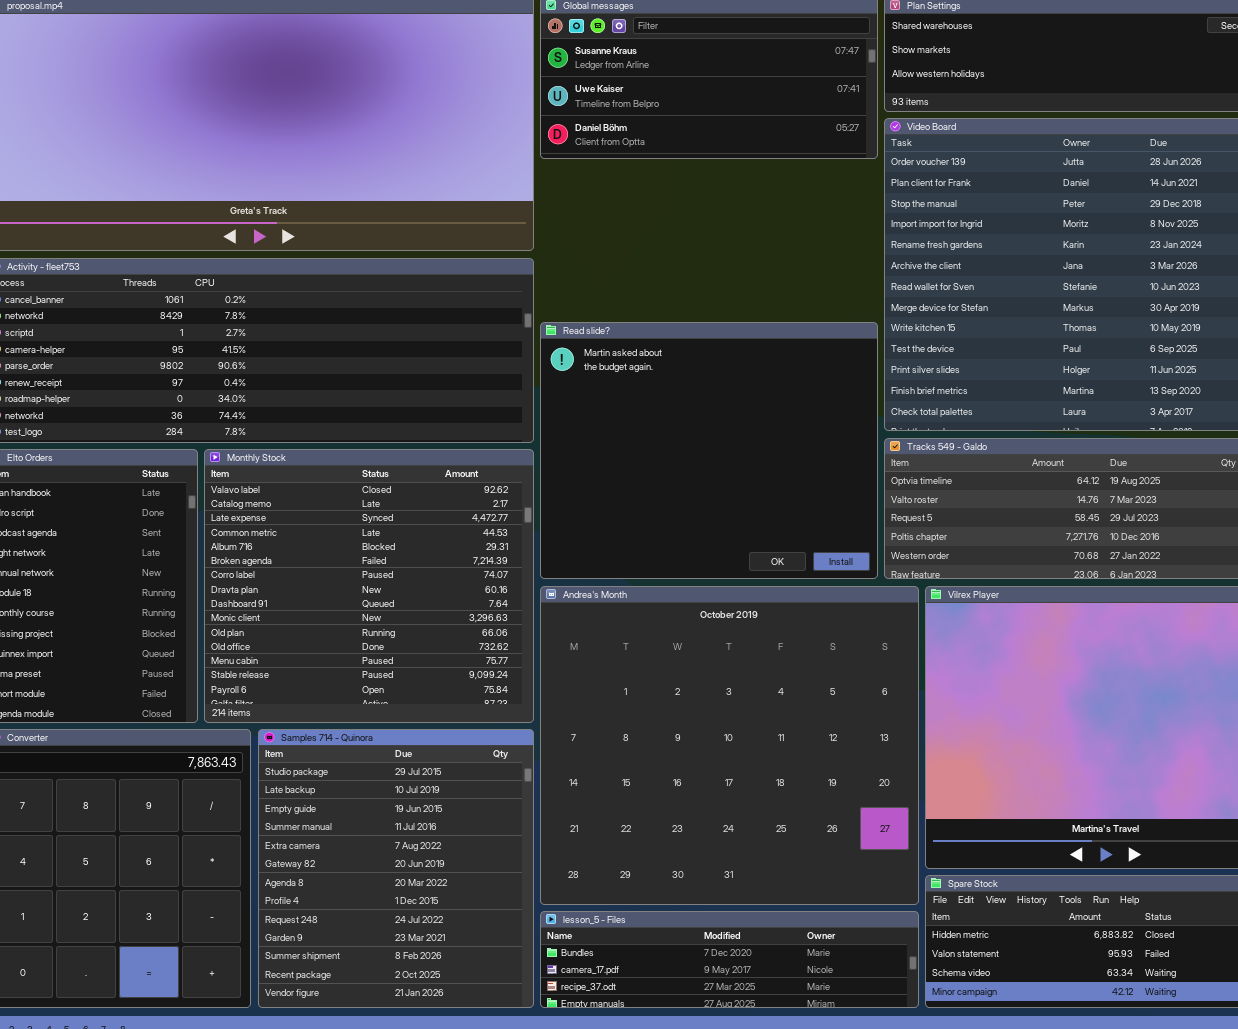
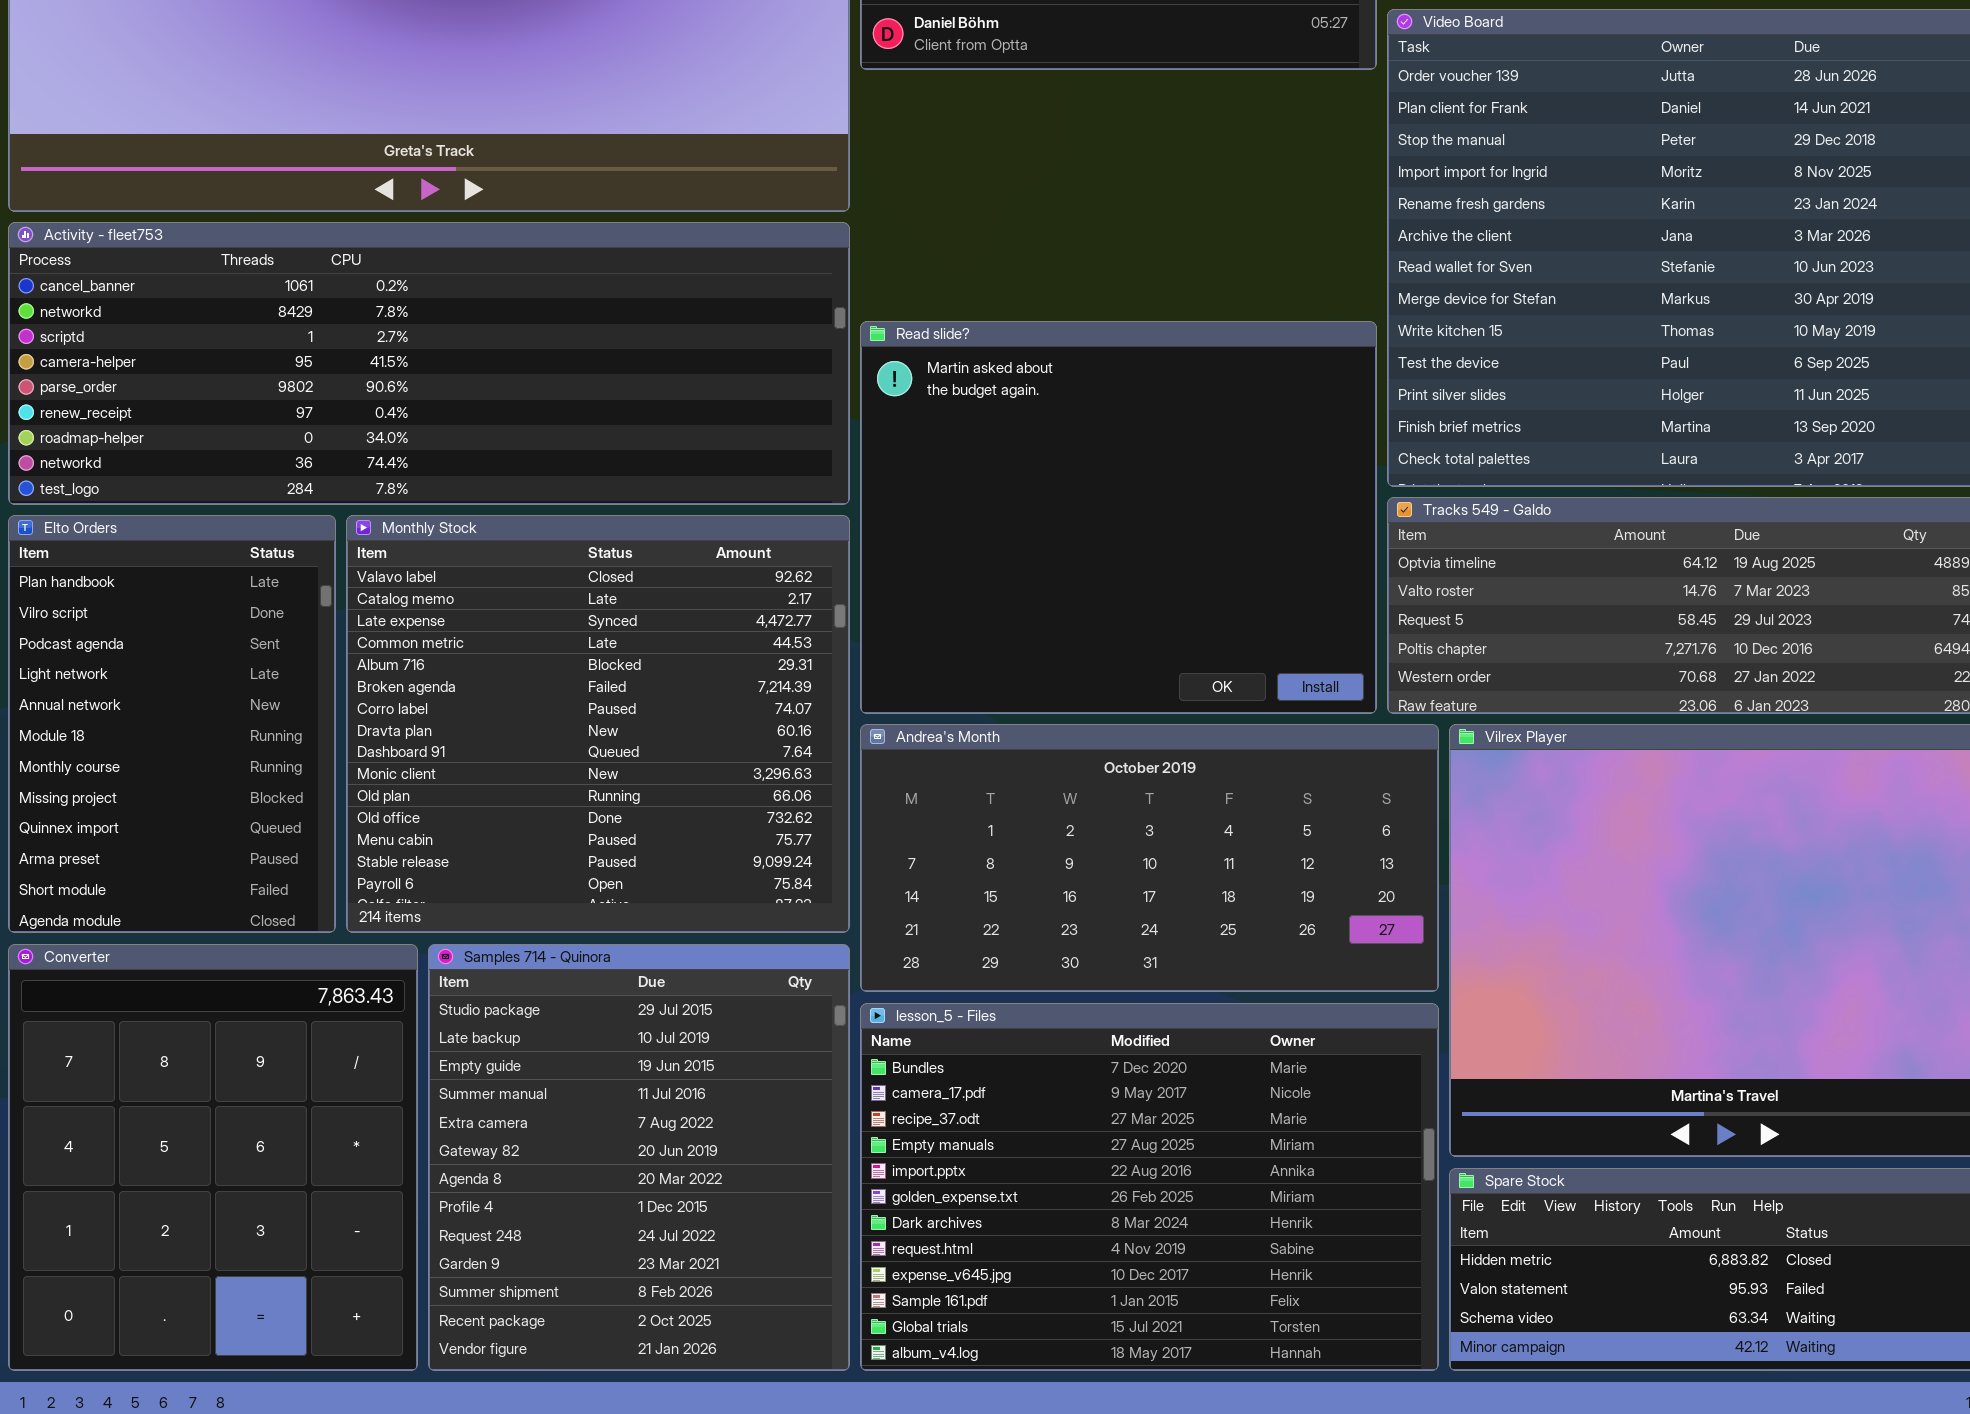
Andrea's Month: [540,586,919,905] -> [860,724,1439,992], resized
lesson_5 - Files: [540,911,919,1008] -> [860,1003,1439,1371], resized

